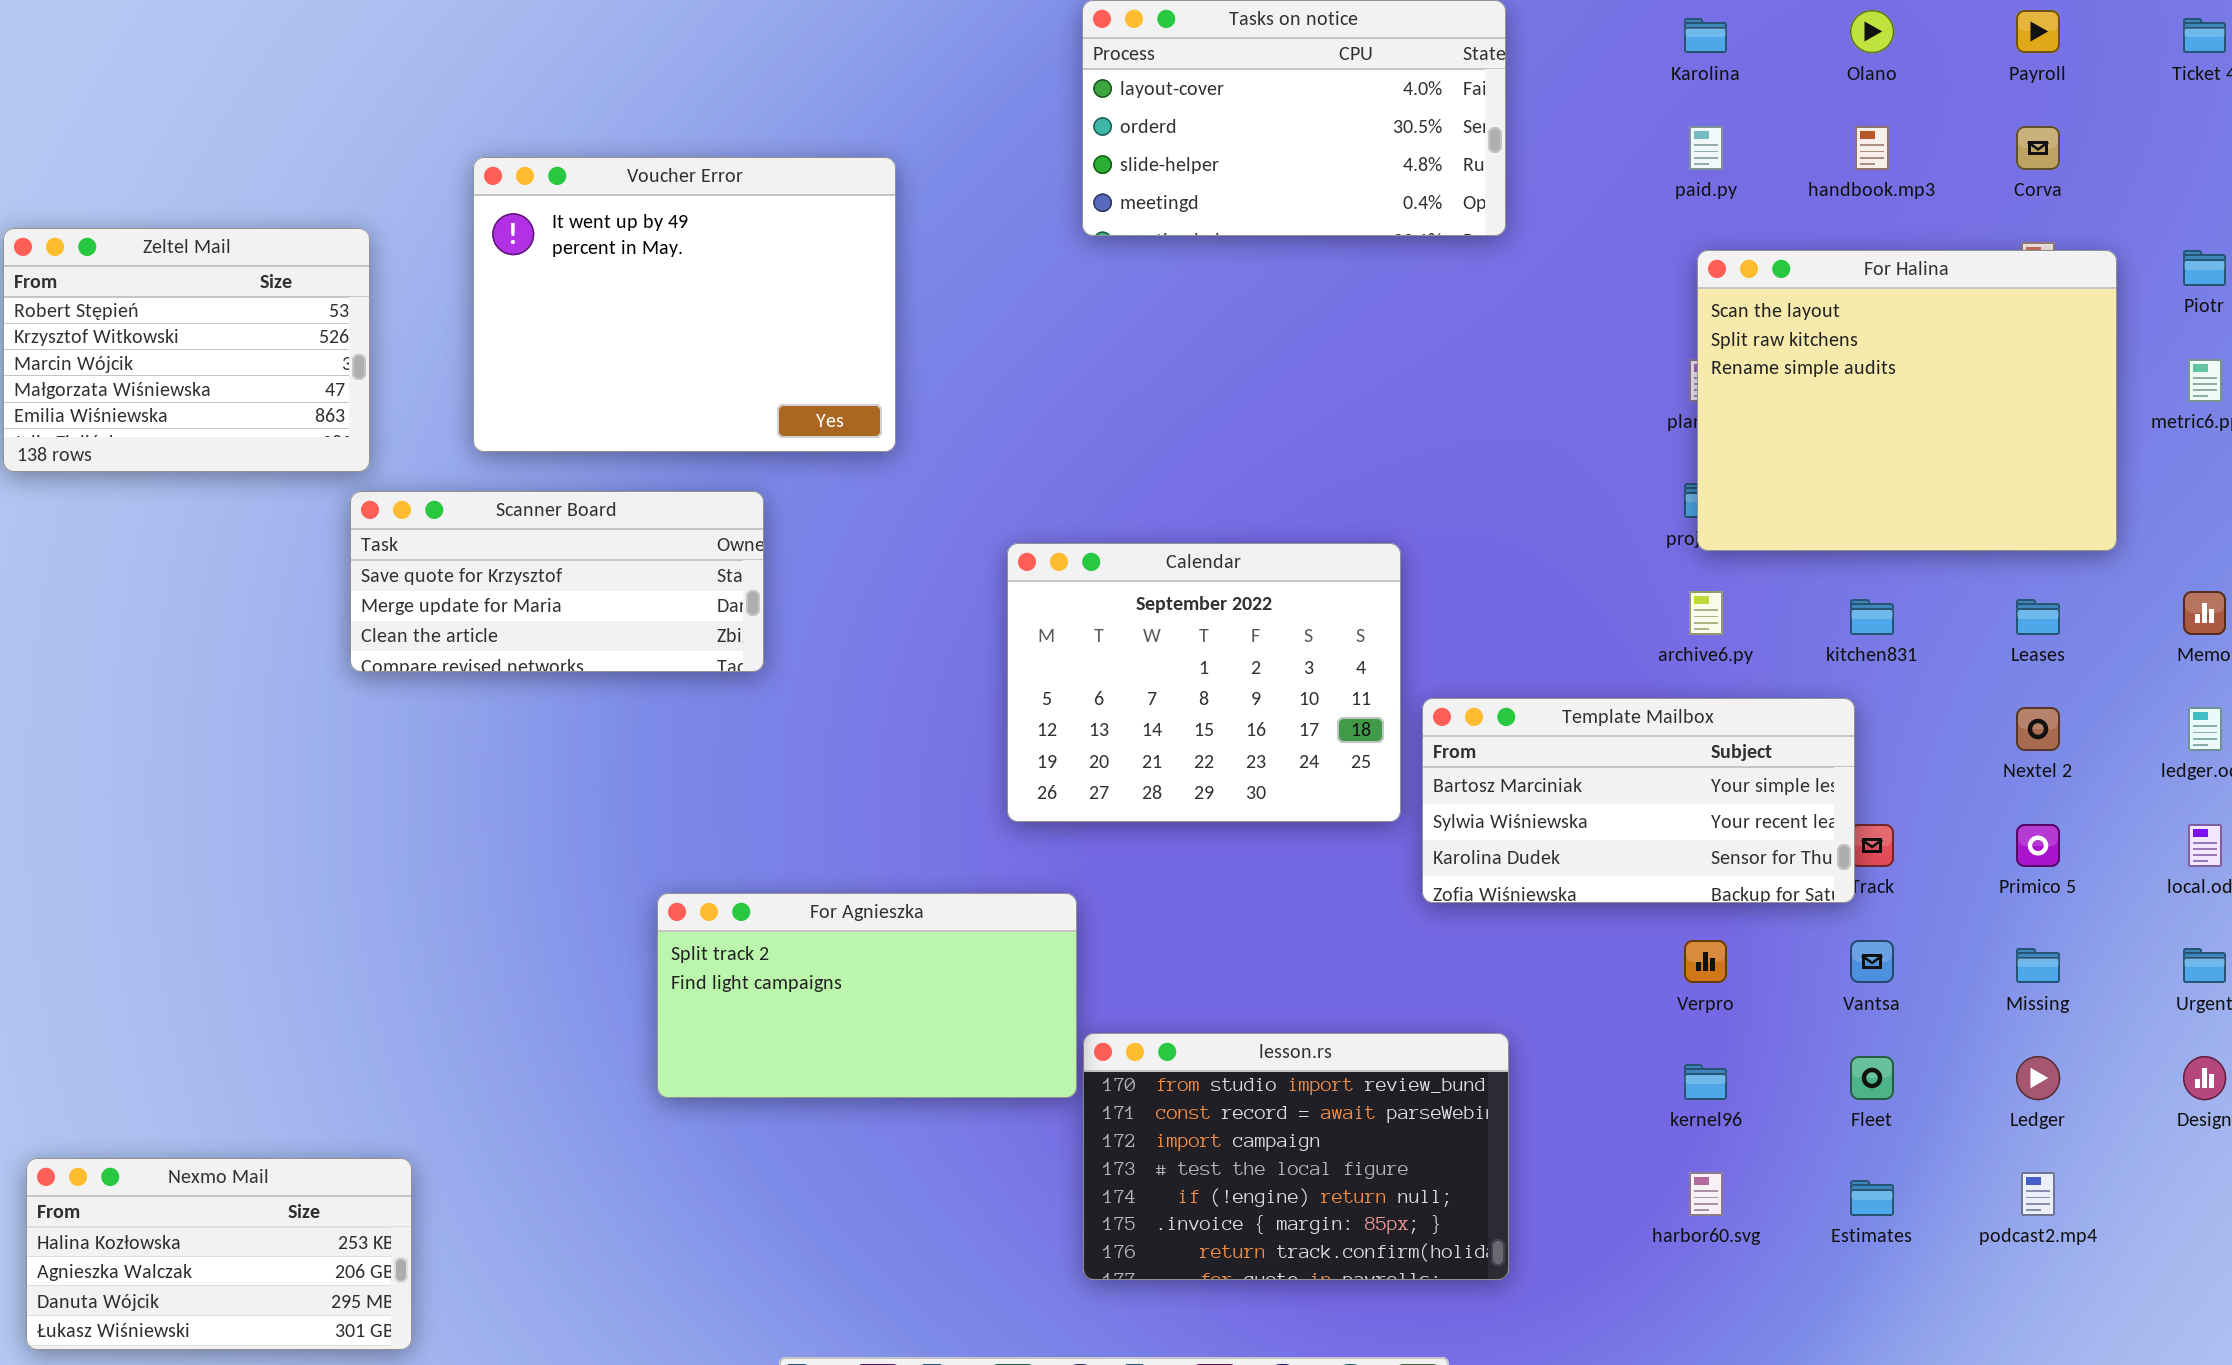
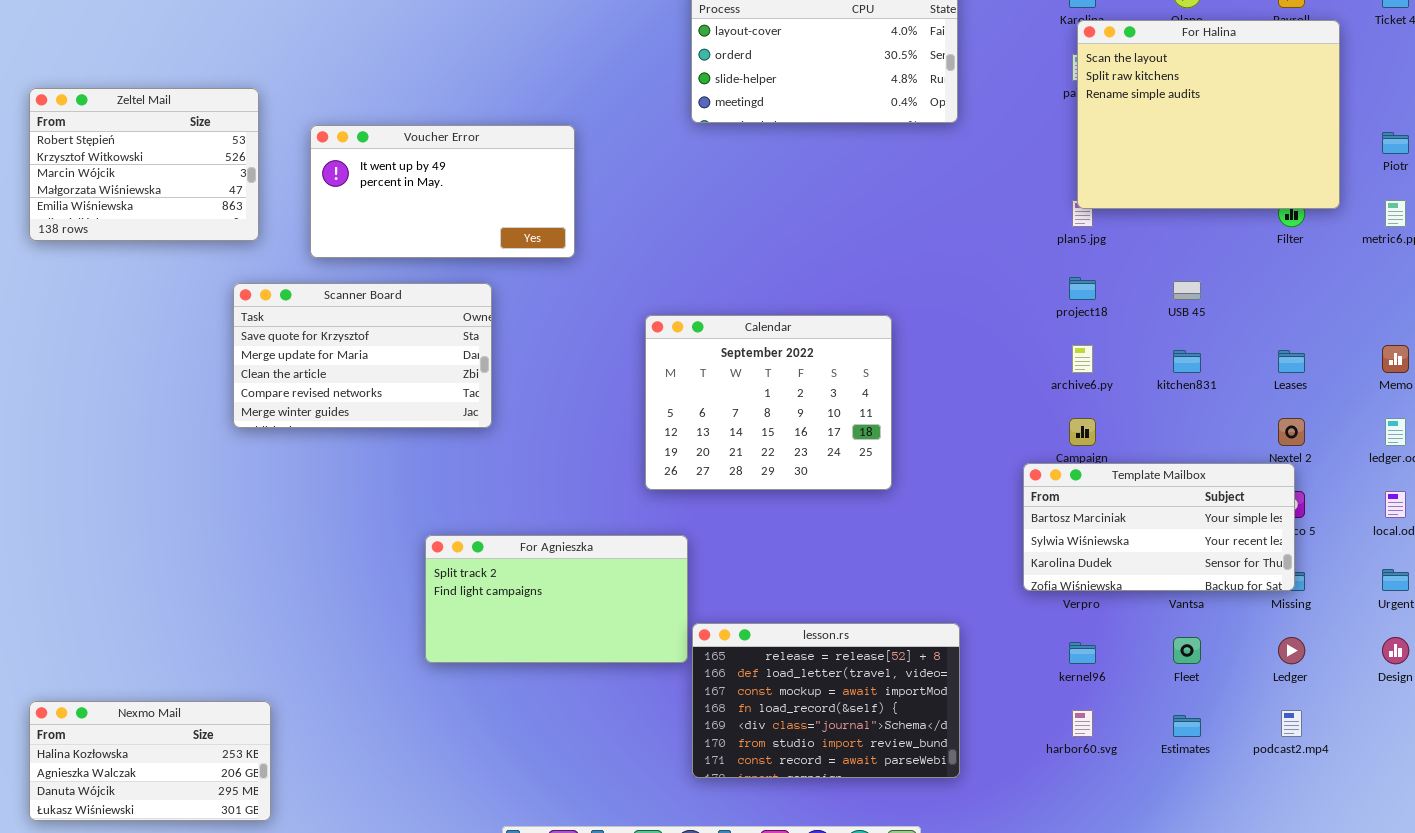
Voucher Error: [473,157,896,452] -> [310,125,575,258], resized
Zeltel Mail: [3,228,370,472] -> [29,88,259,241], moved
For Halina: [1697,250,2117,551] -> [1077,20,1340,209], moved
Scanner Board: [350,491,764,672] -> [233,283,492,428], resized
Template Mailbox: [1422,698,1855,903] -> [1023,463,1295,591], moved
lesson.rs: [1083,1033,1509,1280] -> [692,623,960,778], scrolled up 5 rows

